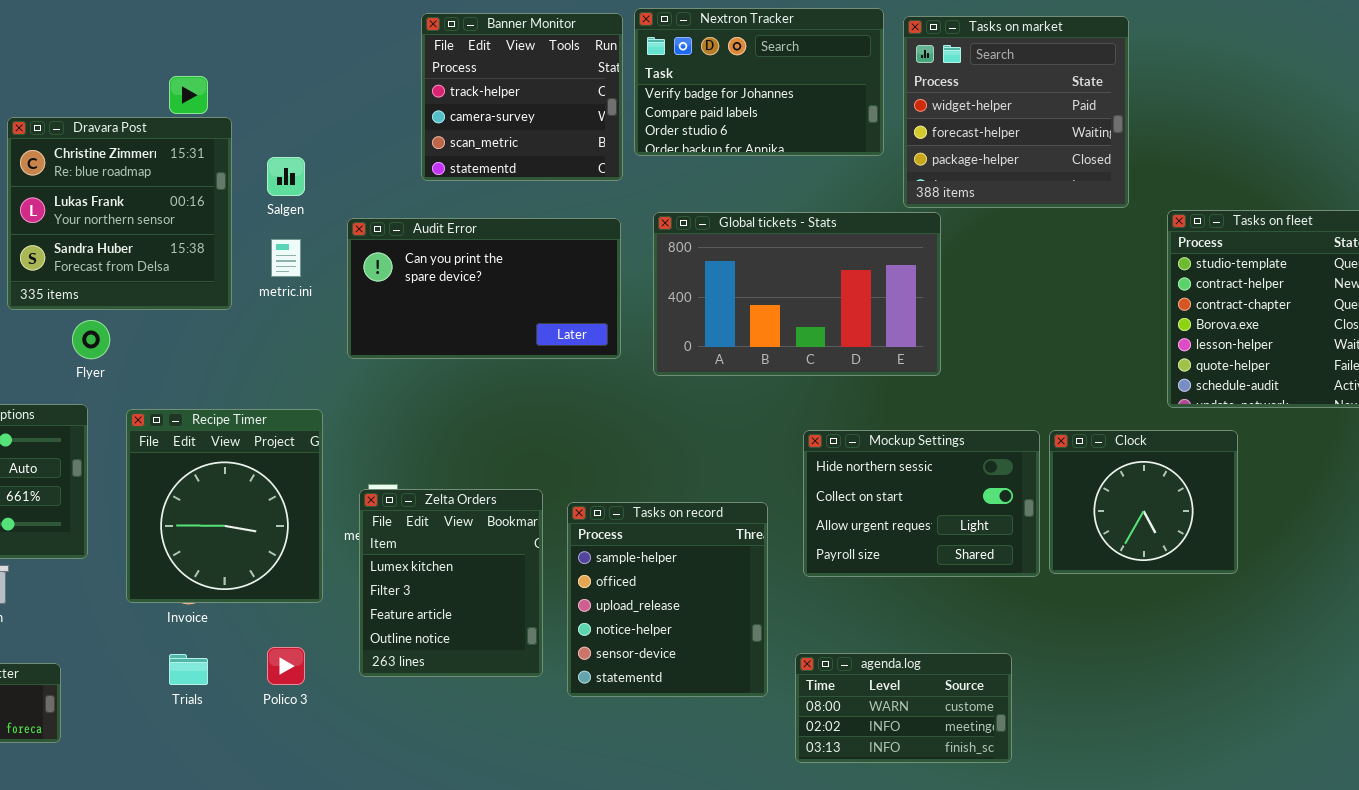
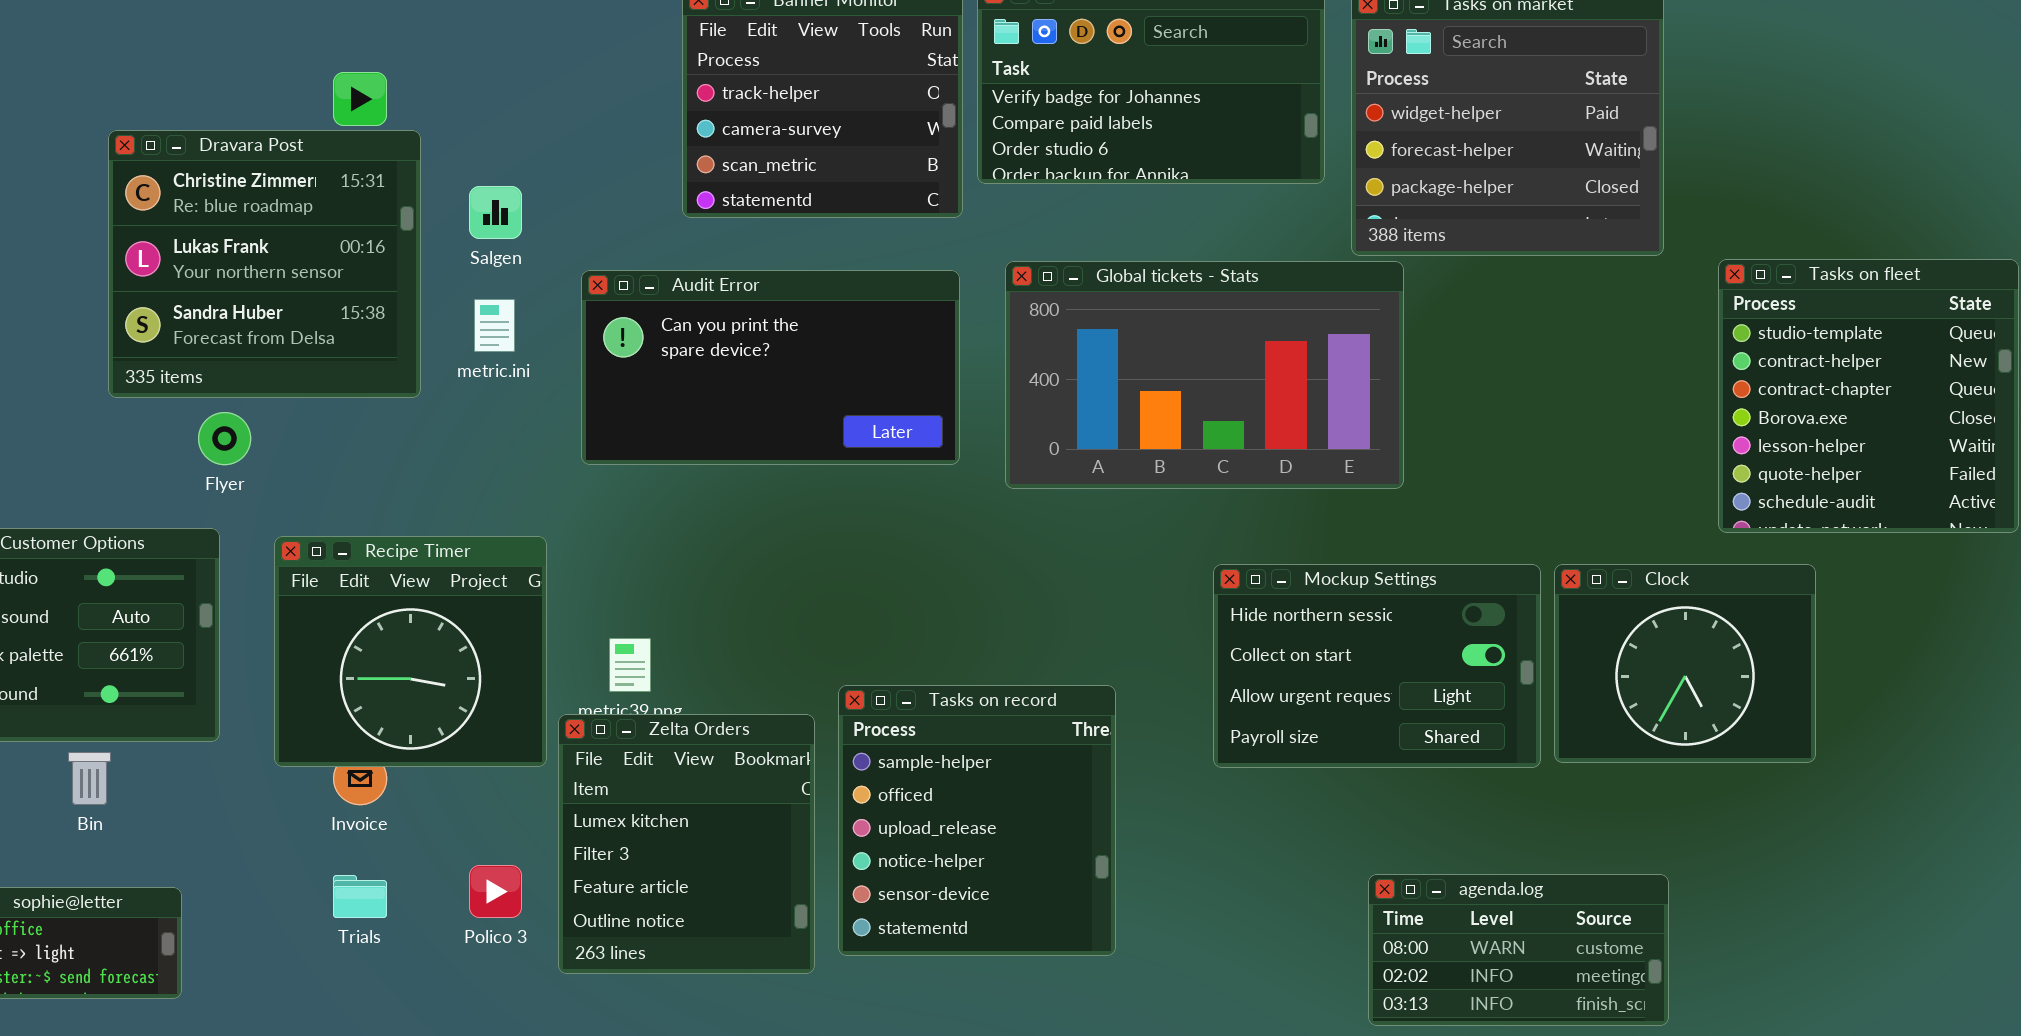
Recipe Timer: [126,409,323,603] -> [274,536,547,767], resized
Zelta Orders: [359,489,543,677] -> [558,714,815,974], moved
Tasks on record: [567,502,768,697] -> [838,685,1116,956], moved
agenda.log: [795,653,1012,763] -> [1368,874,1669,1026], moved

